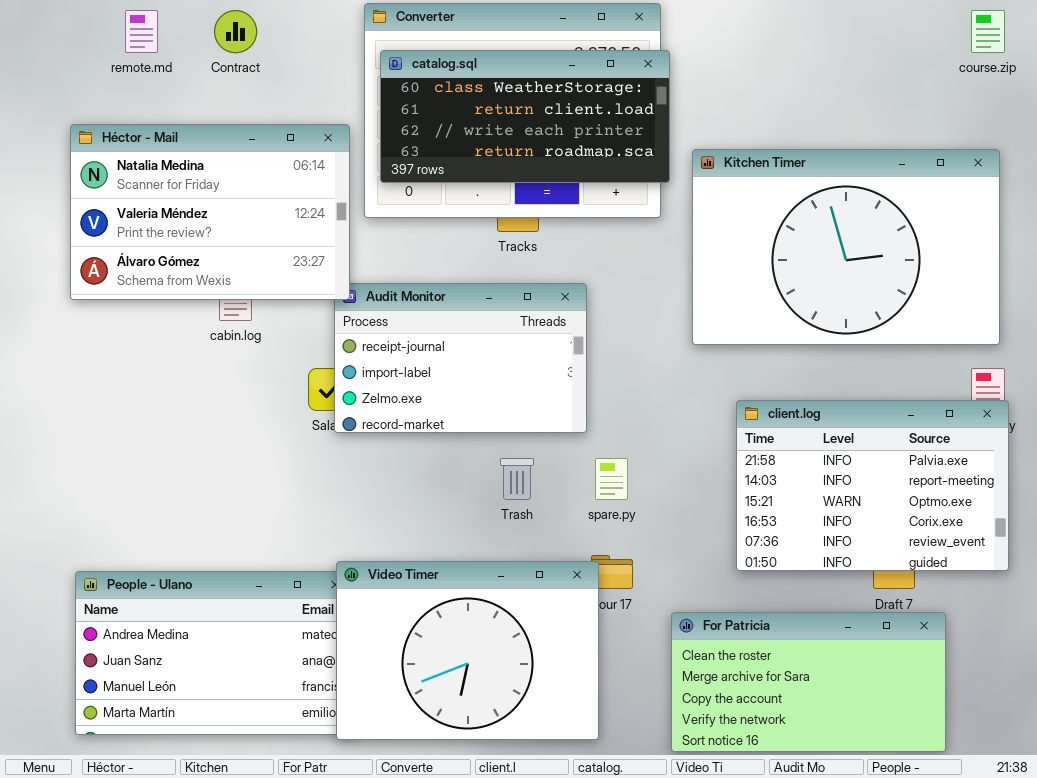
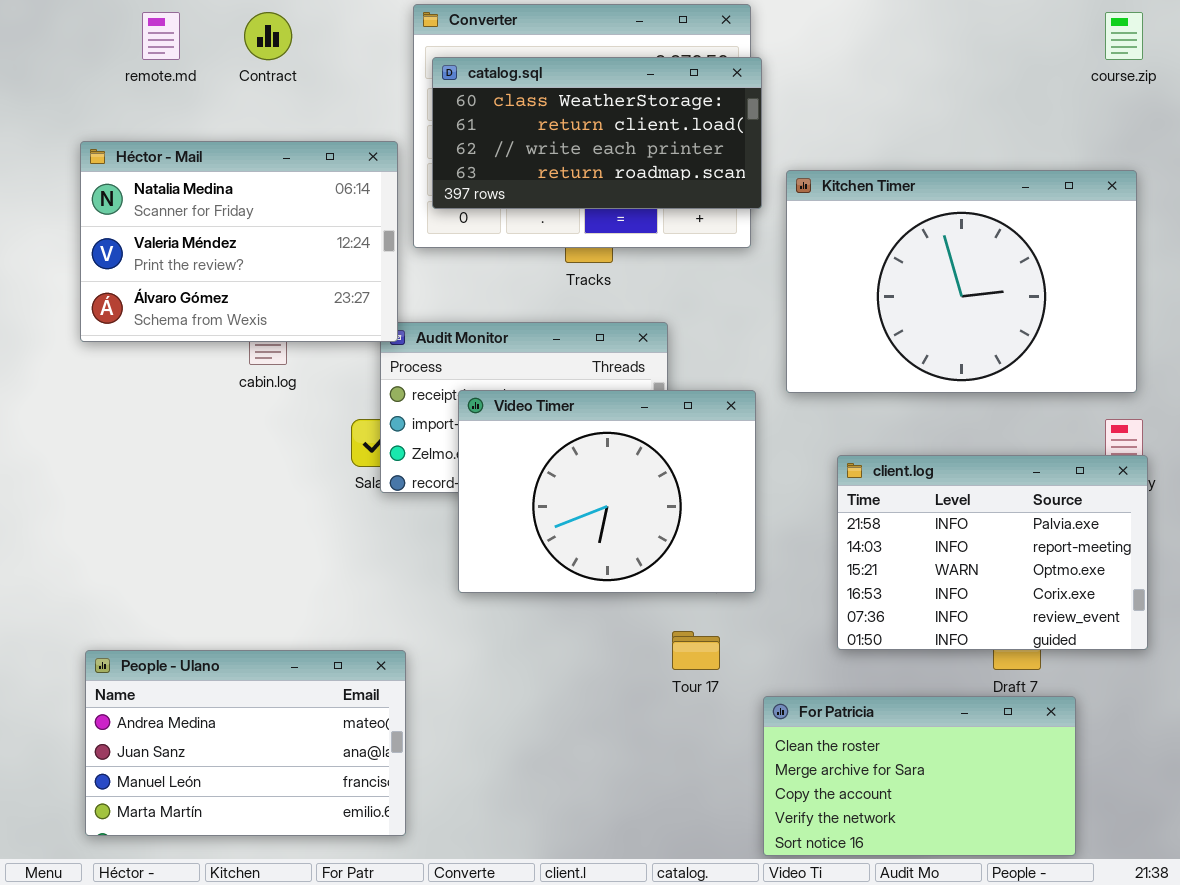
Video Timer: [336,561,599,740] -> [458,390,756,593], moved

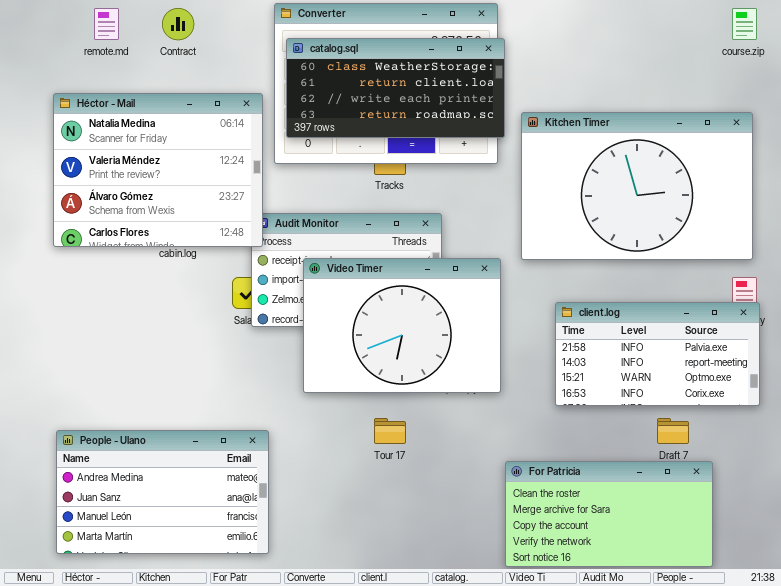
Héctor - Mail: [80,141,398,342] -> [53,93,263,247], resized
client.log: [837,455,1148,650] -> [555,302,760,406], resized
Tour 17: [672,631,720,670] -> [374,418,406,444], moved

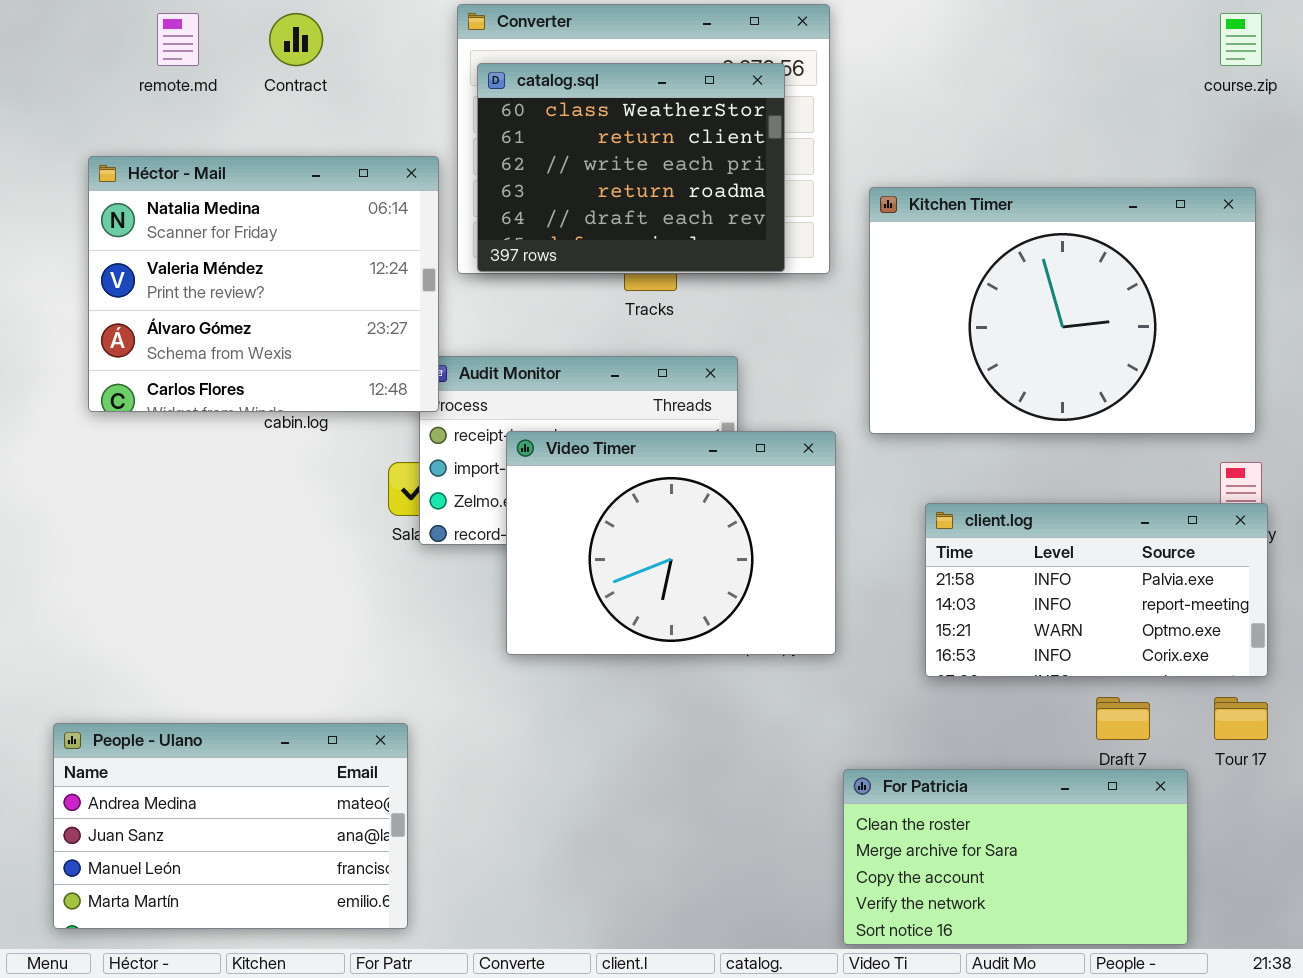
catalog.sql: [286,38,505,138] -> [477,63,785,272], resized
Tour 17: [374,418,406,444] -> [1214,697,1268,740], moved
People - Ulano: [56,430,269,554] -> [53,723,408,929], moved

